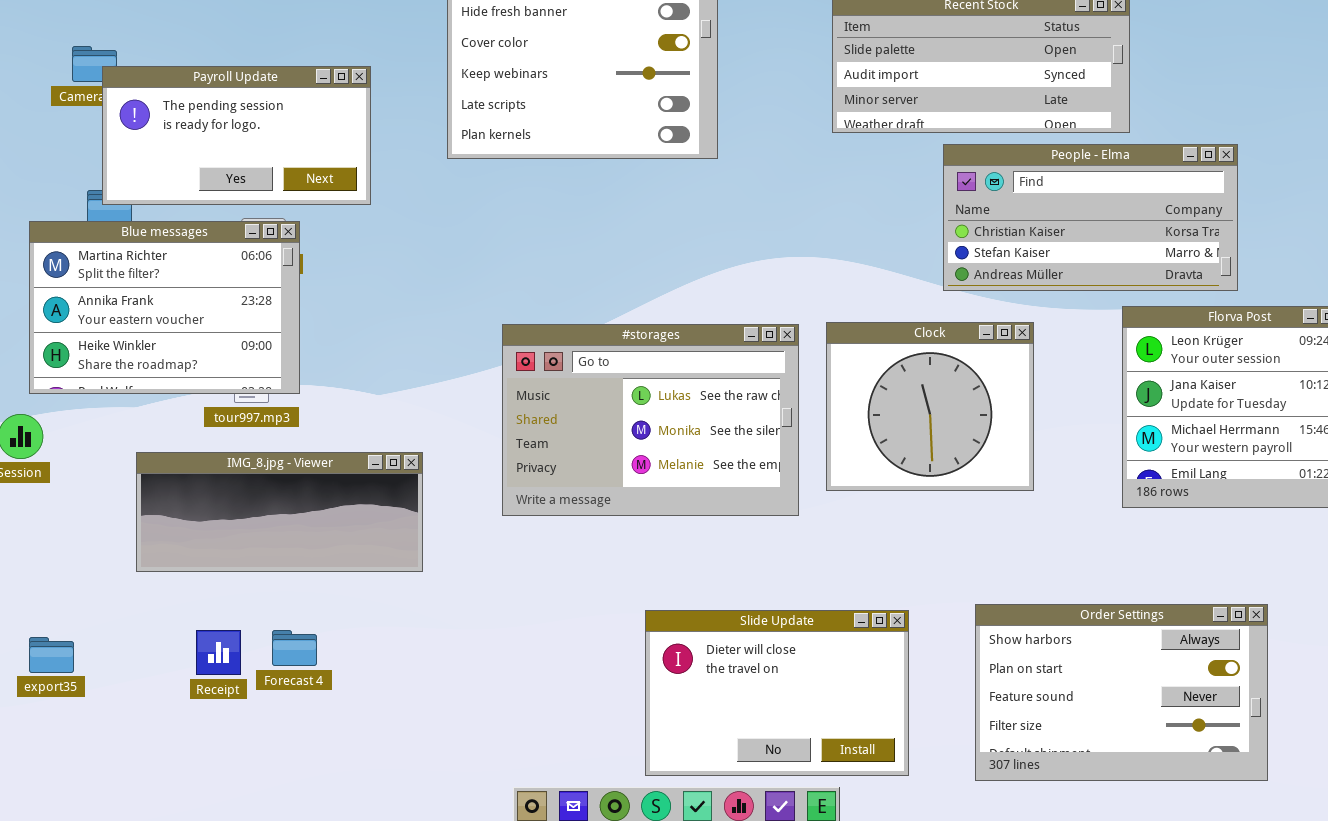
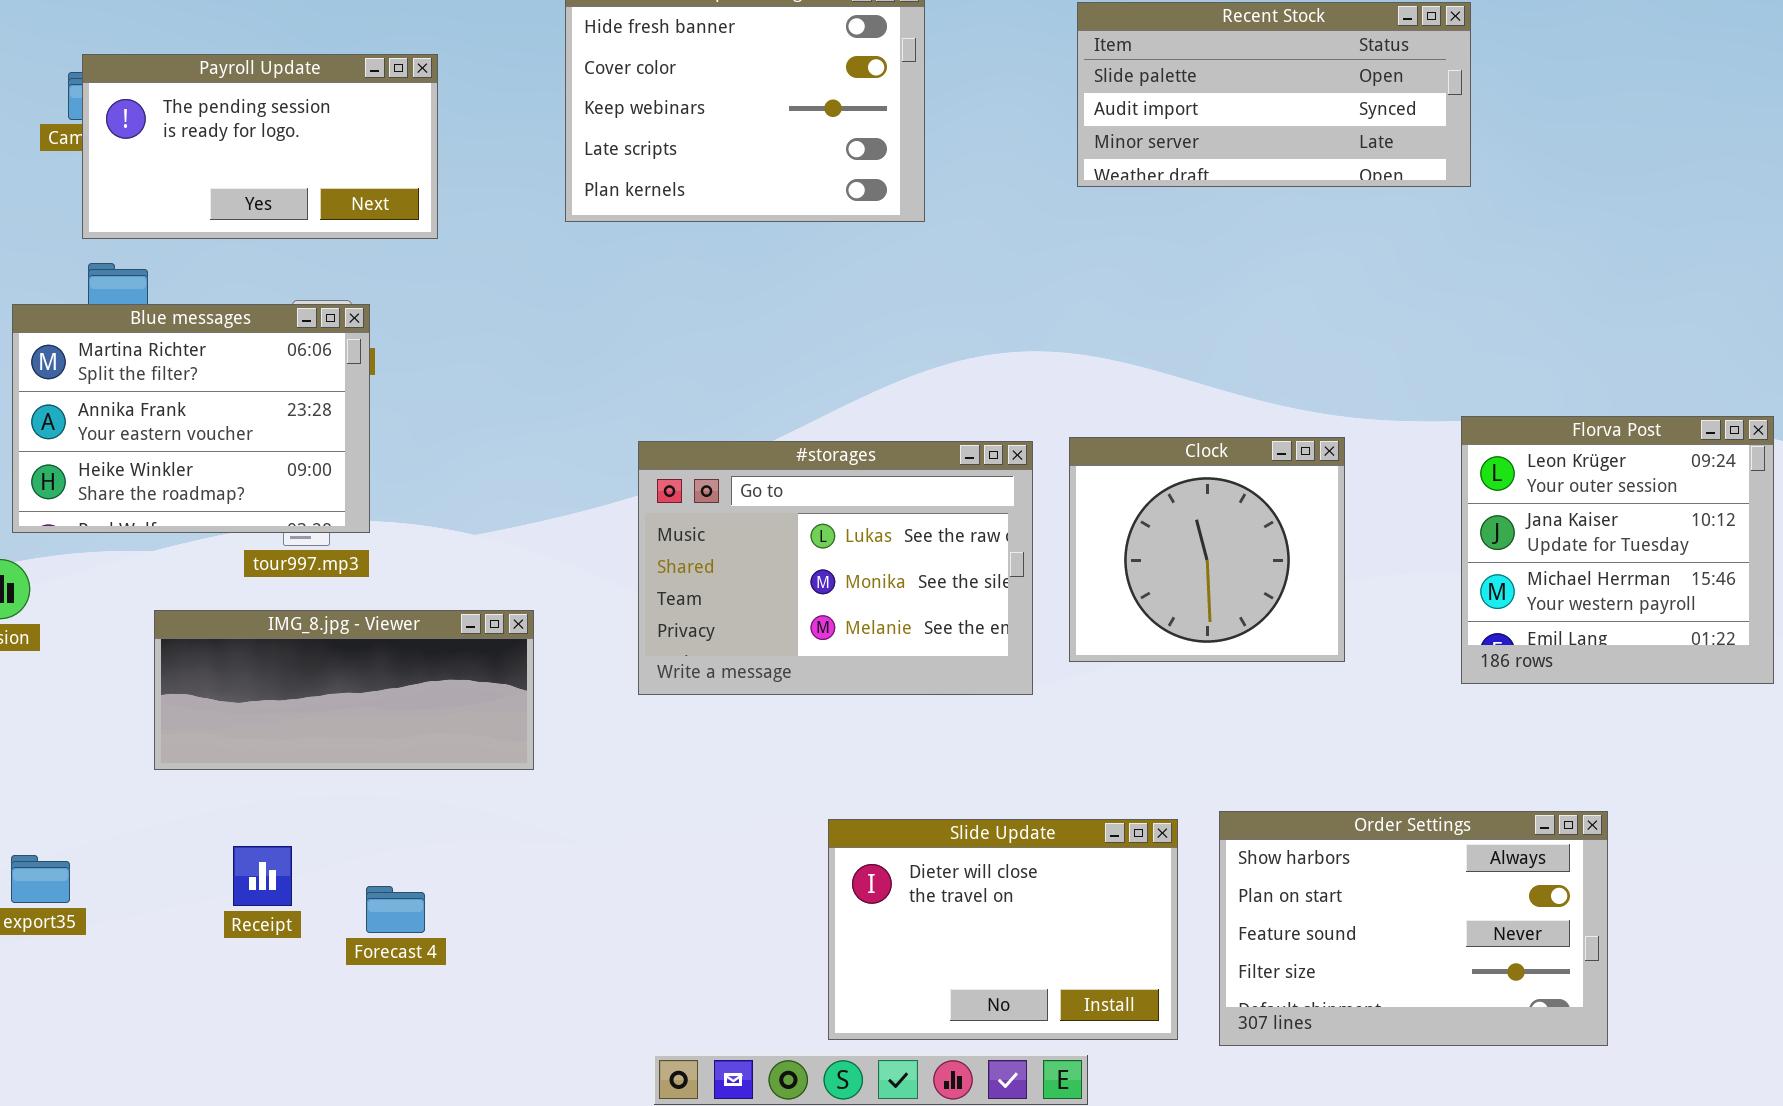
Payroll Update: [102,66,371,205] -> [82,54,438,239], moved
People - Elma: [943,144,1238,291] -> none, closed
Order Settings: [975,604,1268,781] -> [1219,811,1608,1046], moved
Forecast 4: [272,630,317,666] -> [366,886,425,933], moved

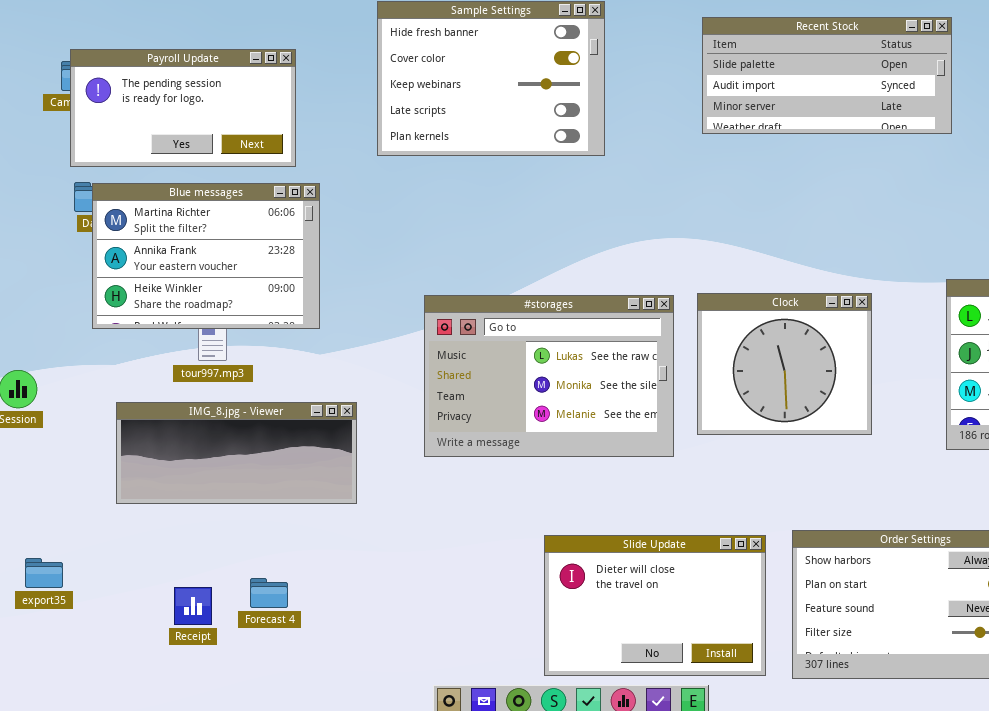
Blue messages: [12,304,370,533] -> [92,183,320,329], moved
Receipt: [233,846,292,906] -> [174,587,212,625], moved

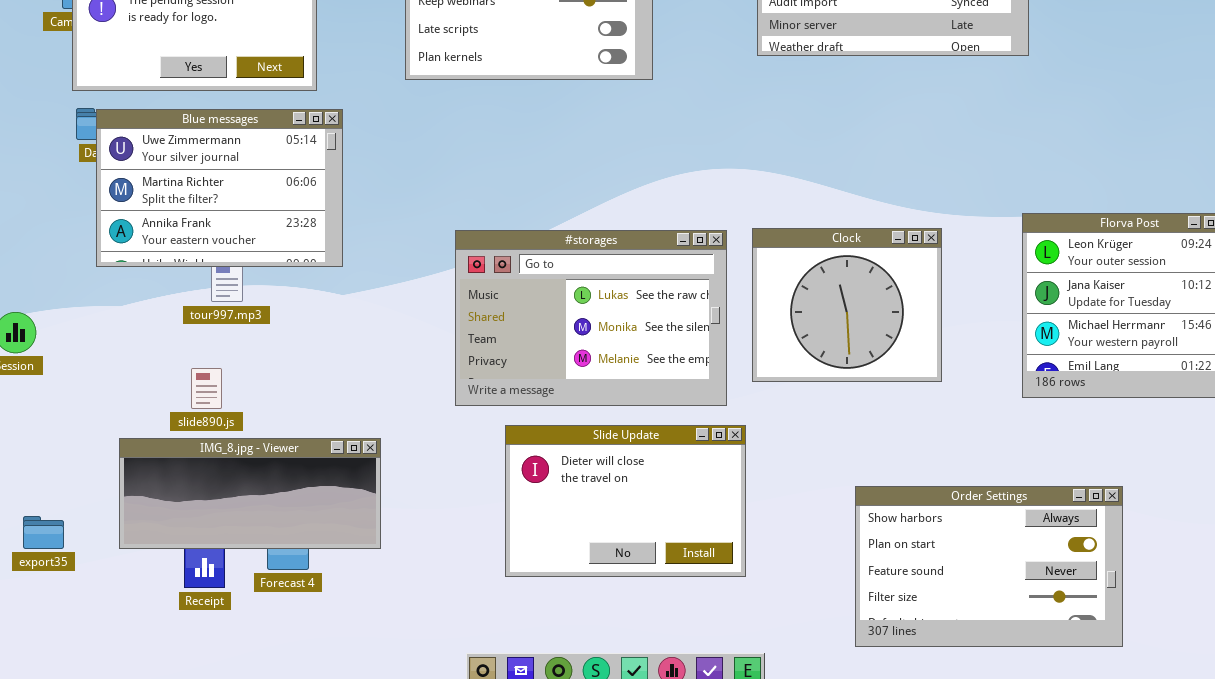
Blue messages: [92,183,320,329] -> [96,109,343,267], scrolled up 1 row
IMG_8.jpg - Viewer: [116,402,357,504] -> [119,438,381,549], moved
Slide Update: [544,535,766,676] -> [505,425,746,577], moved

